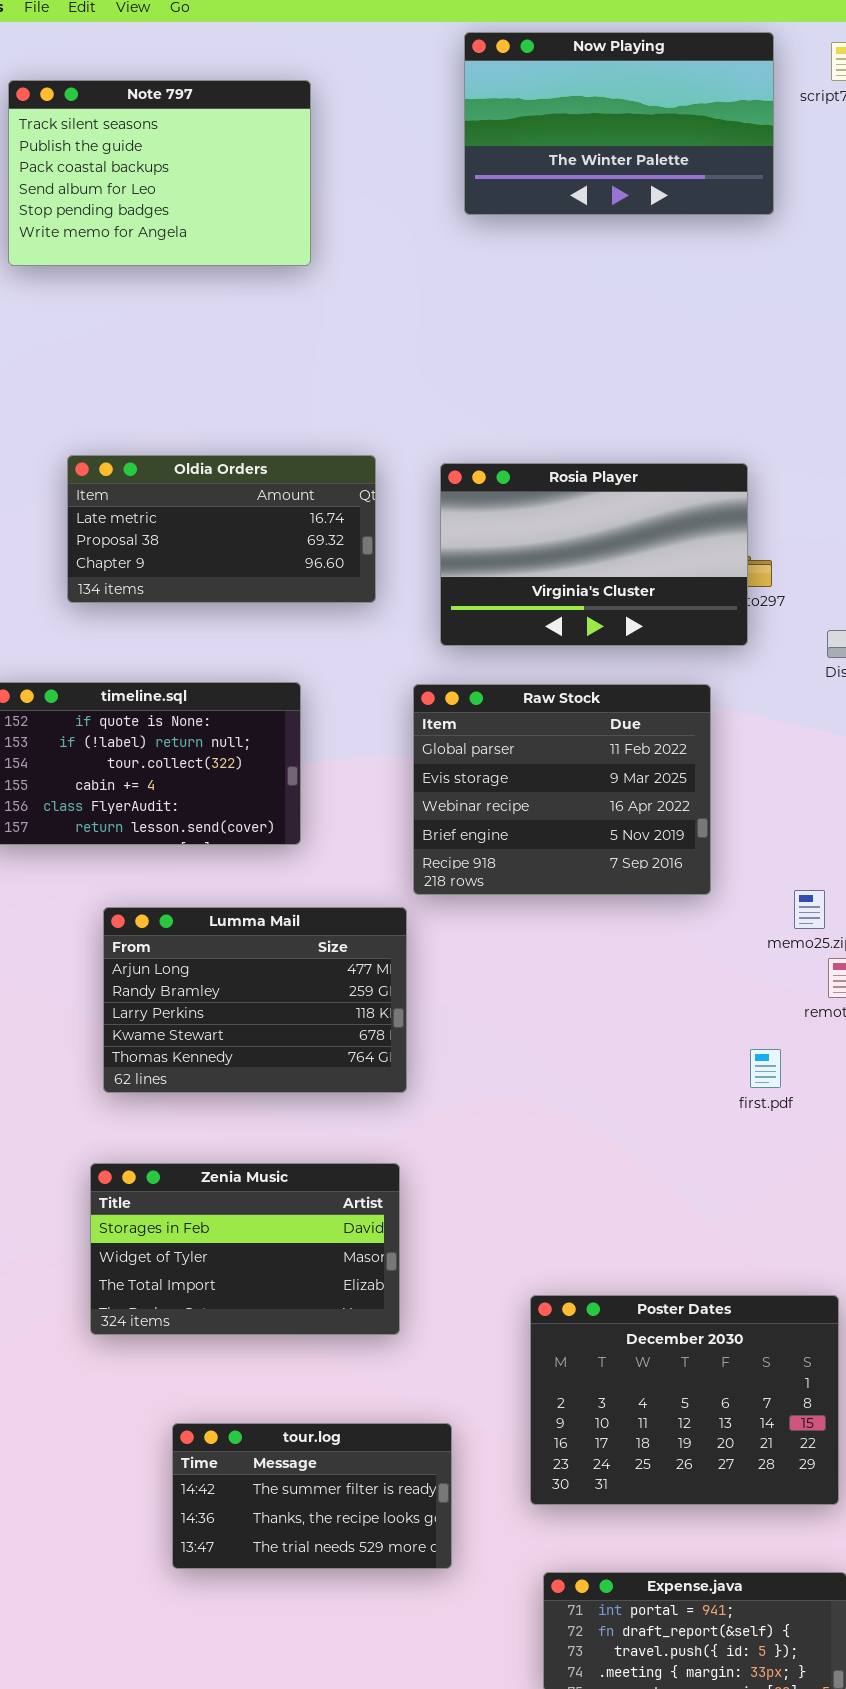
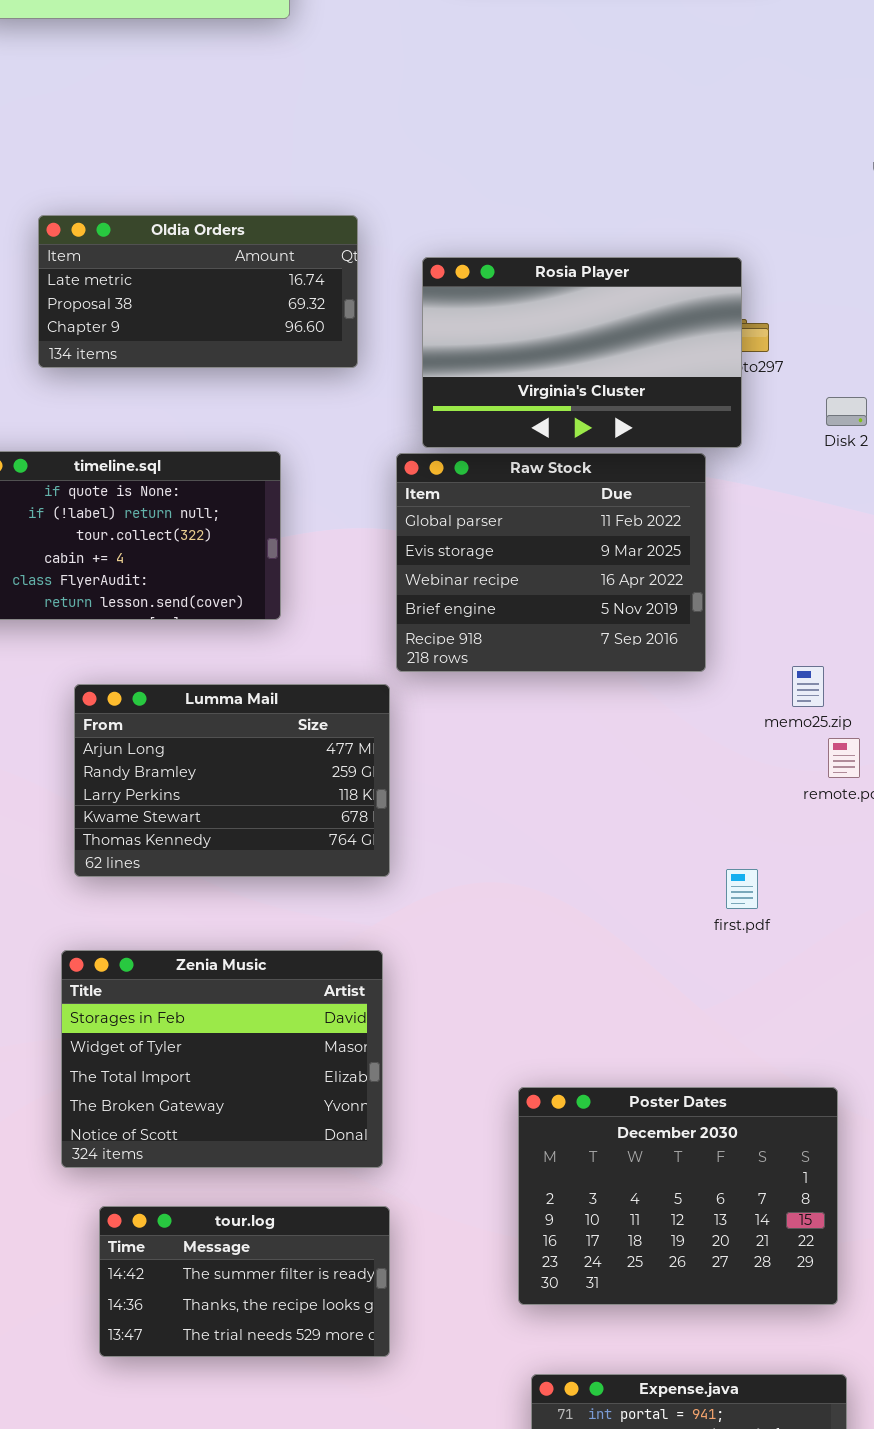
Rosia Player: [440,463,748,646] -> [422,257,742,448], moved
first.pdf: [750,1049,781,1088] -> [726,869,758,909], moved
Zenia Music: [90,1163,400,1335] -> [61,950,383,1168], resized
tour.log: [172,1423,452,1569] -> [99,1206,390,1357], moved

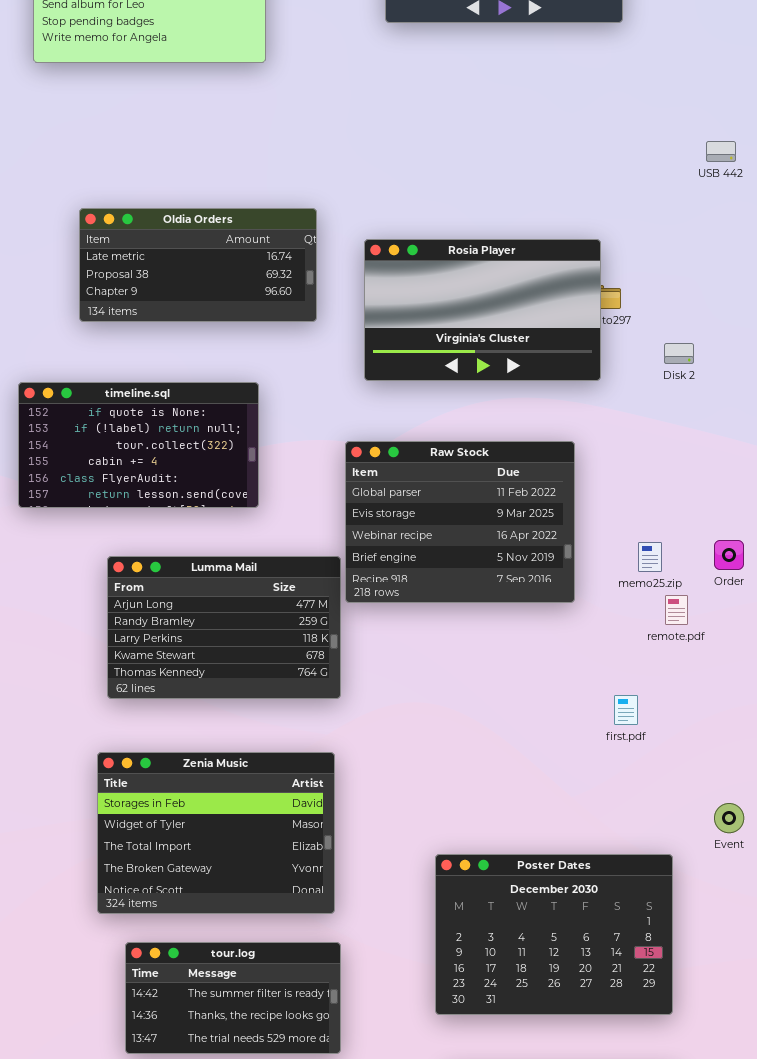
Raw Stock: [396,453,706,672] -> [345,441,575,603], moved
first.pdf: [726,869,758,909] -> [614,695,638,725], moved

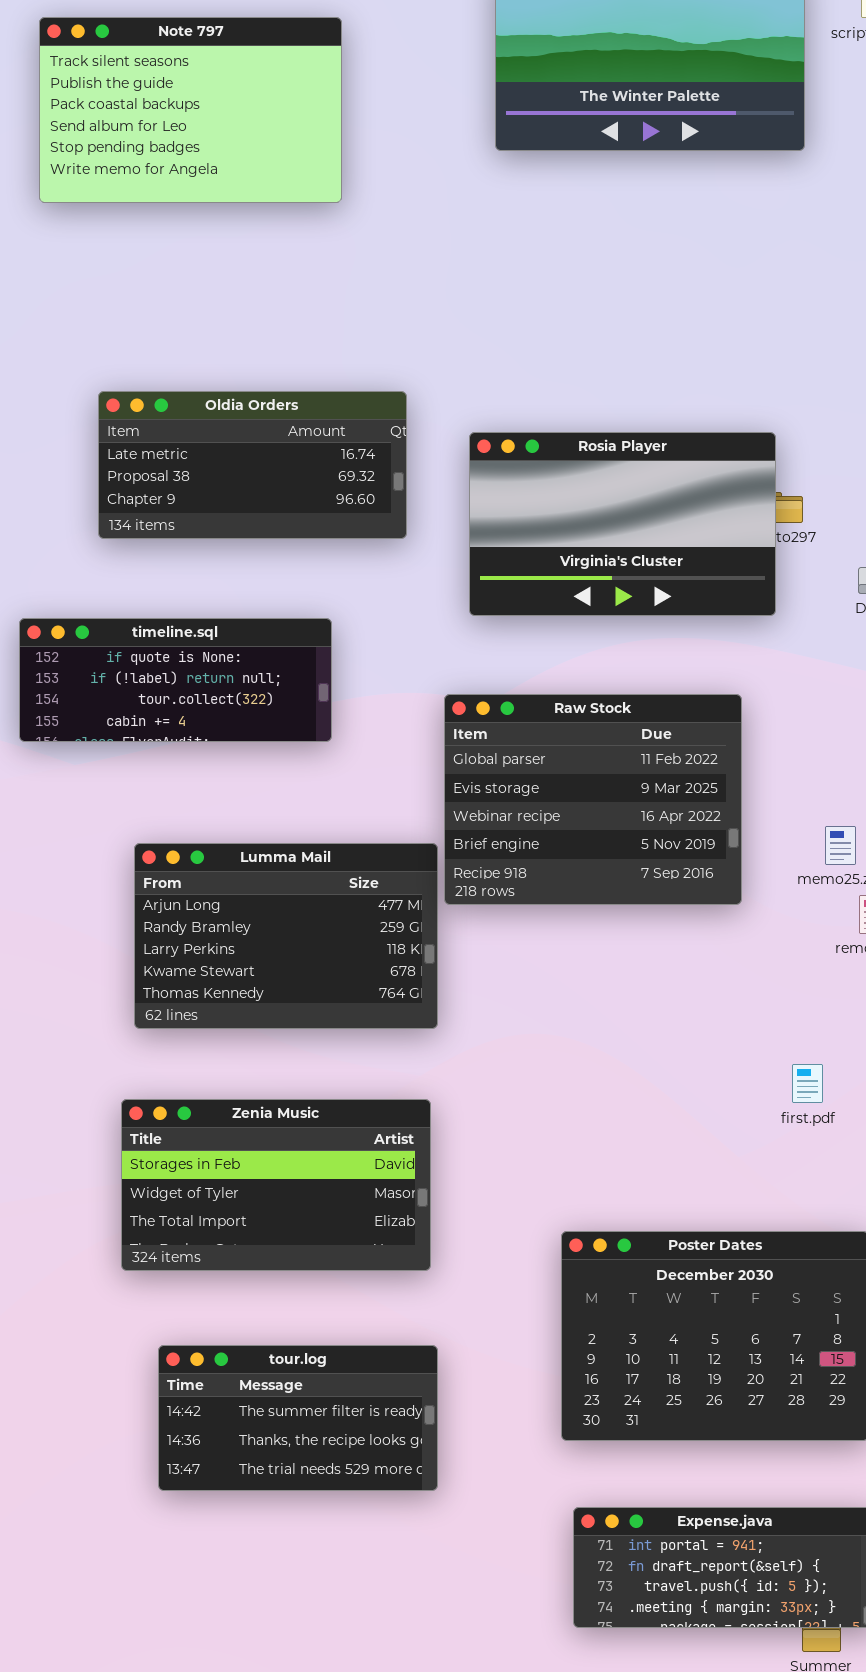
timeline.sql: [18,382,259,508] -> [19,618,332,742], resized
first.pdf: [614,695,638,725] -> [792,1064,823,1103], moved
Zenia Music: [97,752,335,914] -> [121,1099,431,1271], resized

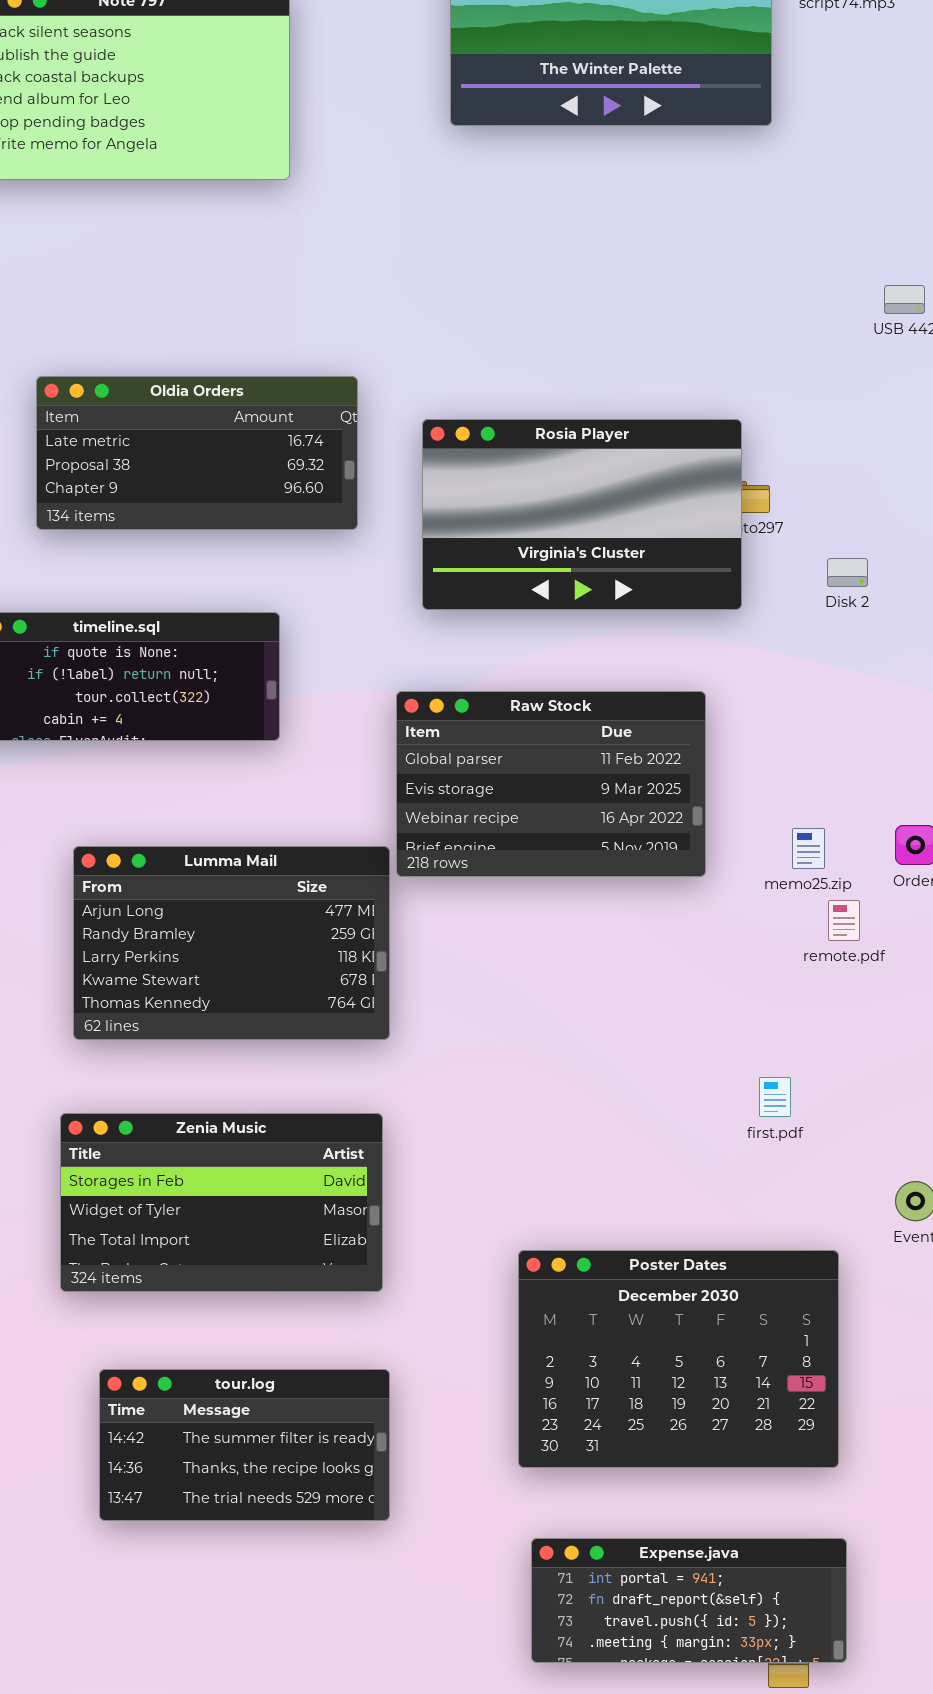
Raw Stock: [444,694,742,905] -> [396,691,706,877], resized

